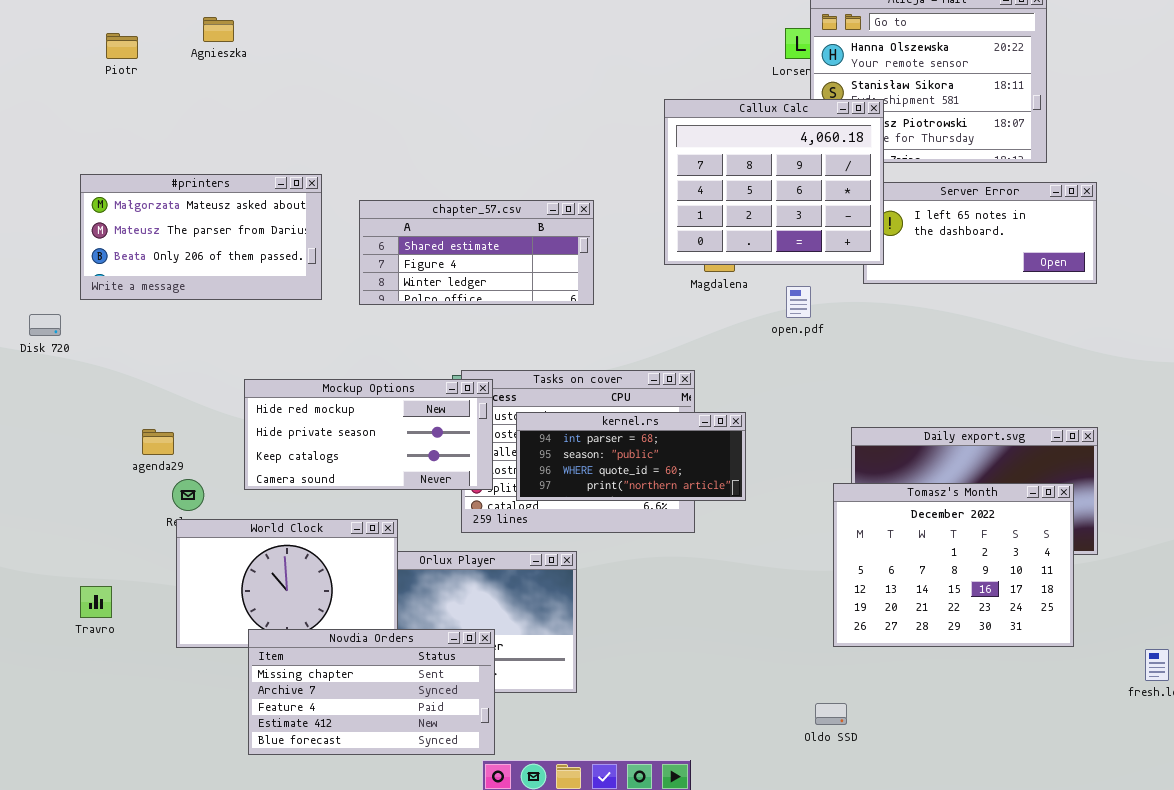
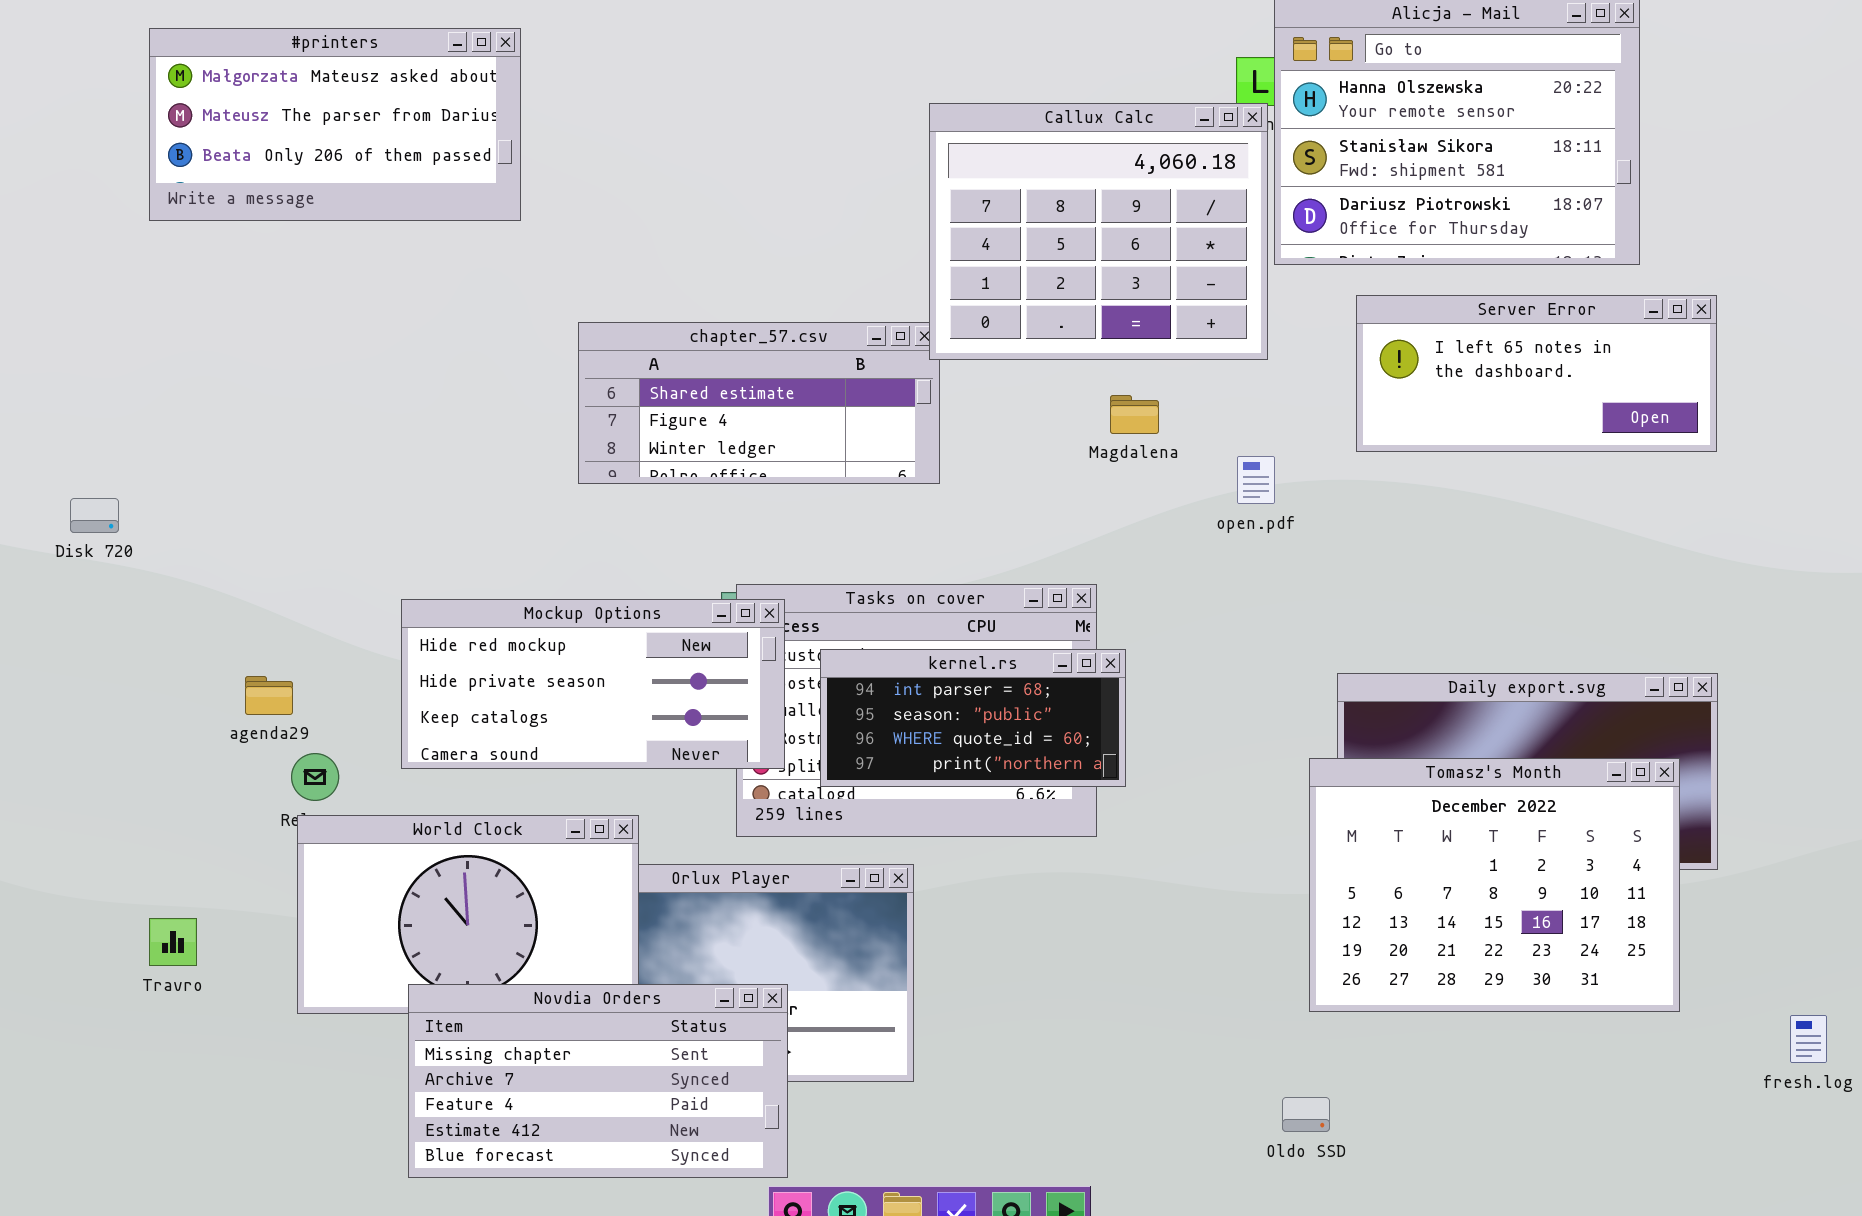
Callux Calc: [664,99,884,265] -> [929,103,1268,360], moved
#printers: [80,174,322,300] -> [149,28,521,221], moved
kernel.rs: [516,412,746,501] -> [820,649,1126,787], resized

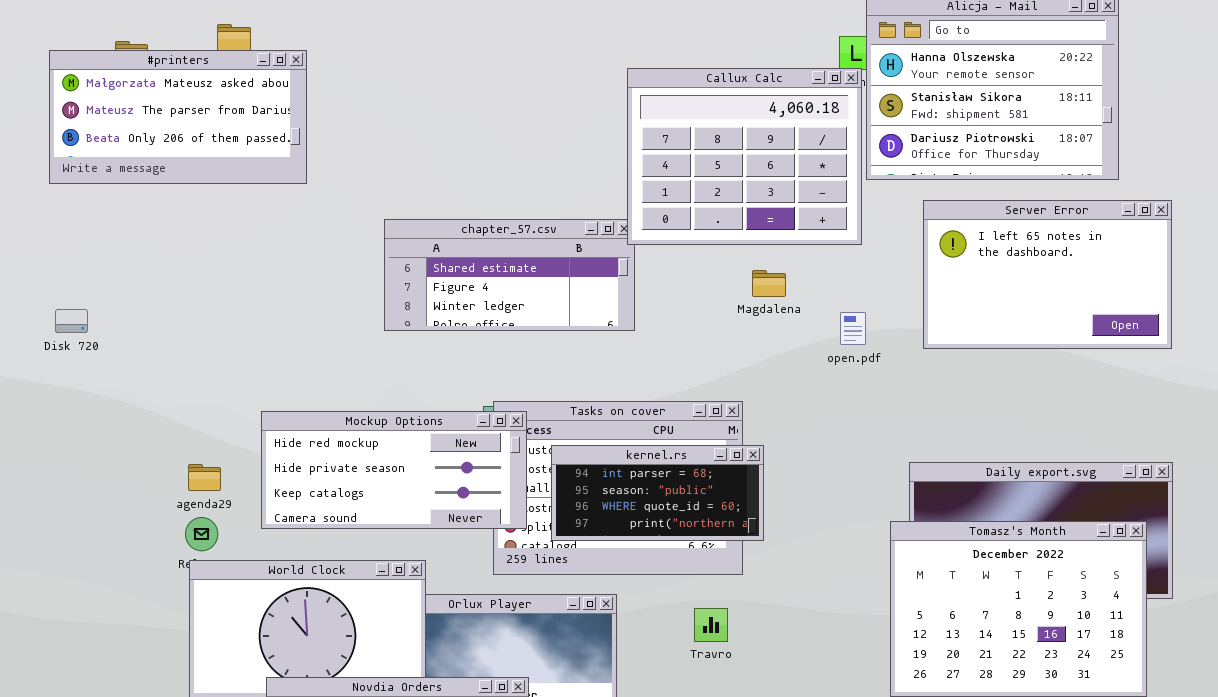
#printers: [149,28,521,221] -> [49,50,307,184], moved
Server Error: [1356,295,1717,452] -> [923,200,1172,349], resized
Disk 720: [70,498,119,533] -> [55,309,88,333], moved
agenda29: [245,676,293,715] -> [188,464,221,491], moved
Travro: [149,918,197,966] -> [694,608,728,642], moved

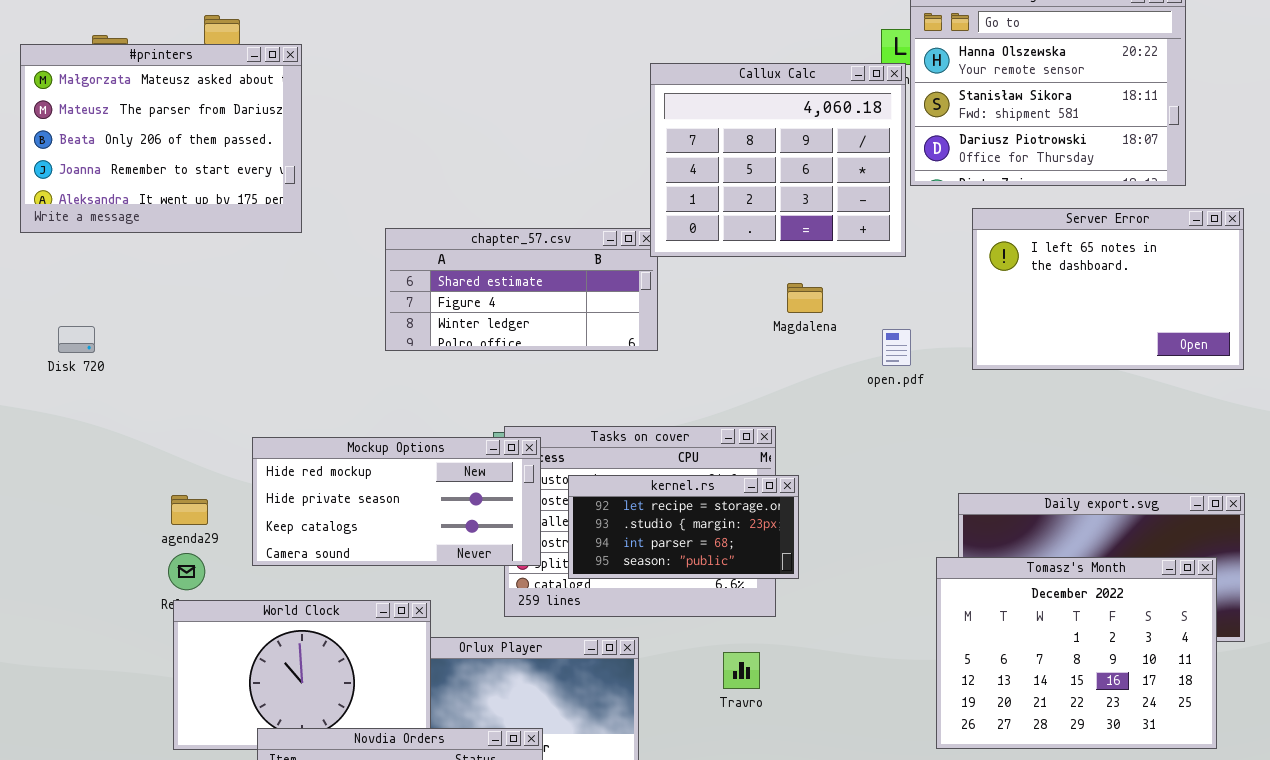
#printers: [49,50,307,184] -> [20,44,302,233], resized
Disk 720: [55,309,88,333] -> [58,326,95,353], moved
kernel.rs: [551,445,764,541] -> [568,475,799,579], scrolled up 2 rows

